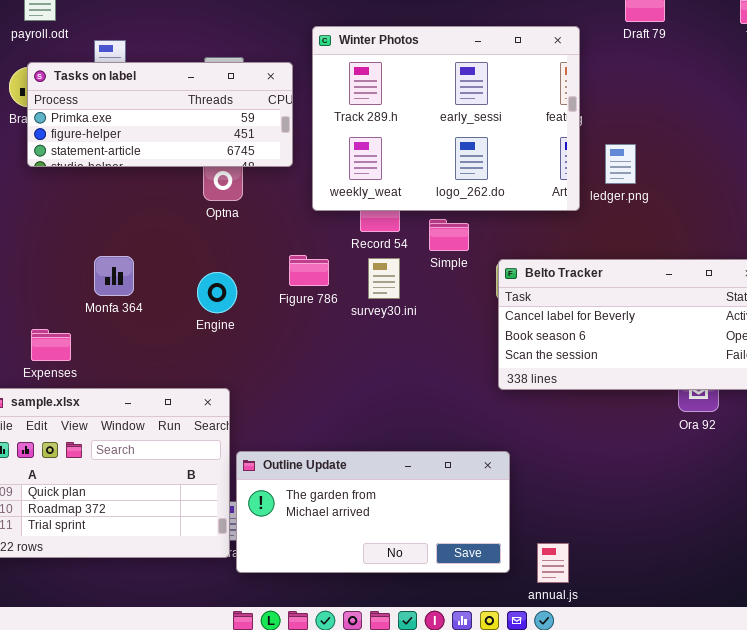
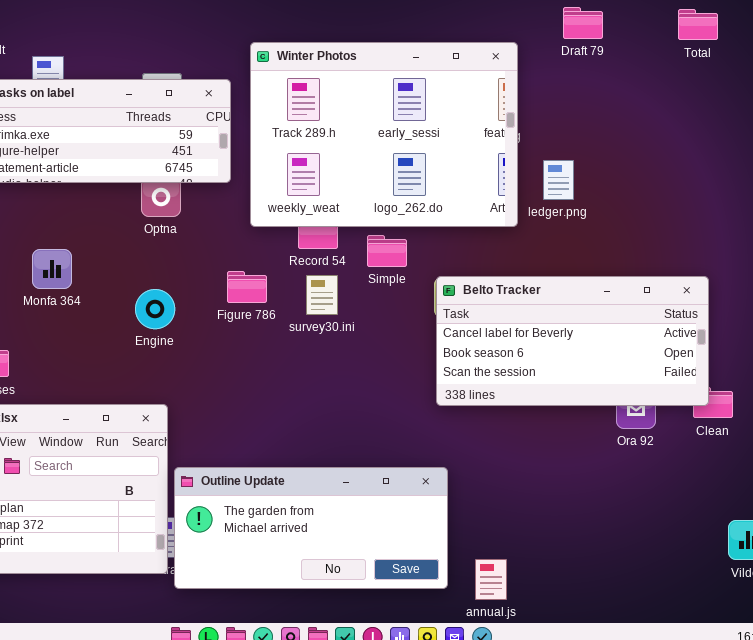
Monfa 364: [94,256,134,296] -> [32,249,72,289], moved

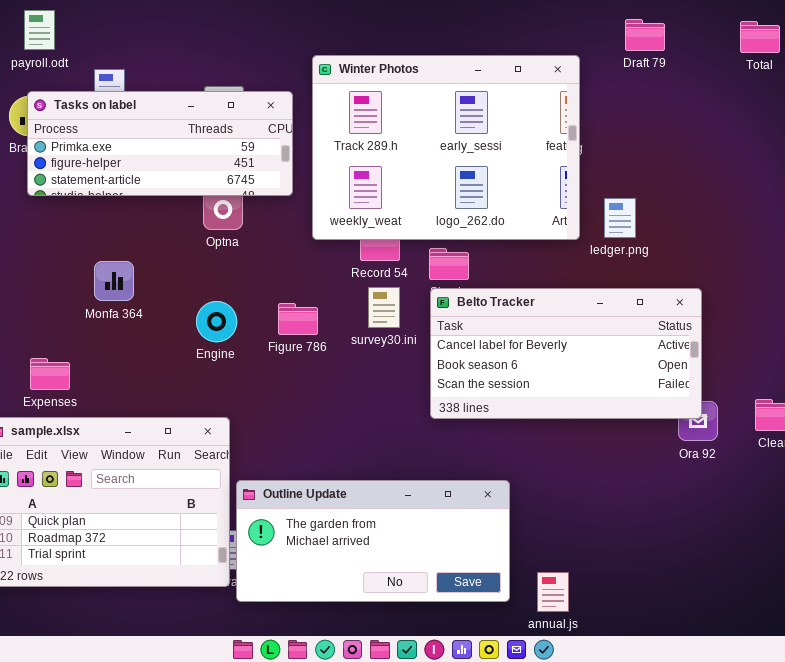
ledger.png: [543,160,574,200] -> [604,198,636,238], moved
Figure 786: [227,271,267,303] -> [278,303,318,335], moved
Belto Tracker: [436,276,709,406] -> [430,288,702,419], moved

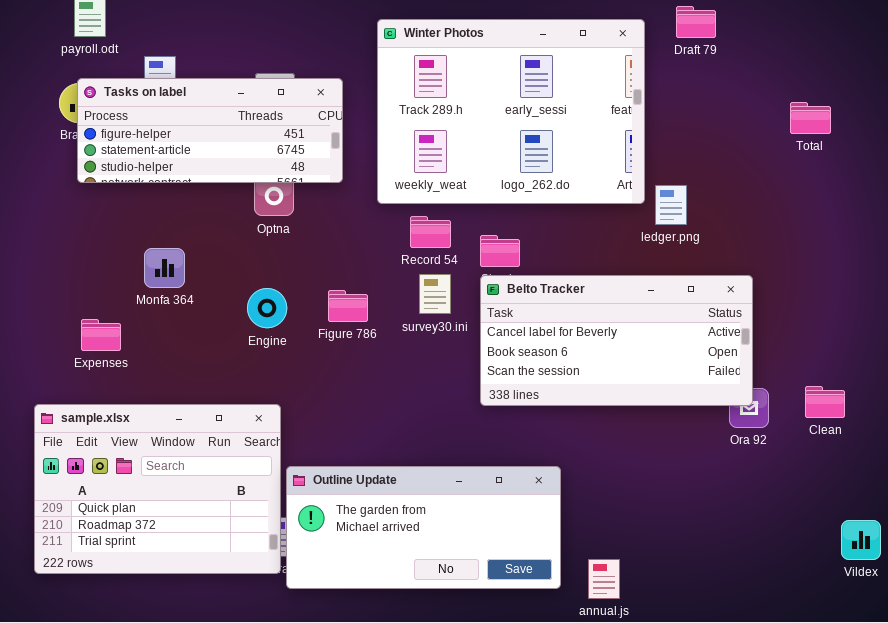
Total: [740,21,780,53] -> [790,102,831,134], moved
Winter Photos: [312,55,580,240] -> [377,19,645,204], moved
Tasks on label: [27,91,293,196] -> [77,78,343,183], scrolled down 1 row
Expenses: [30,358,70,390] -> [81,319,121,351], moved

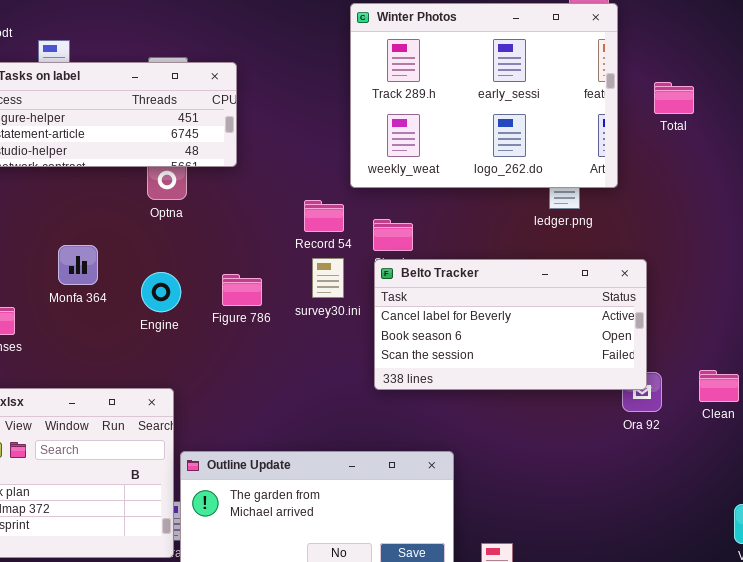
Winter Photos: [377,19,645,204] -> [350,3,618,188], moved
Total: [790,102,831,134] -> [654,82,694,114], moved
Monfa 364: [144,248,185,288] -> [58,245,98,285], moved

